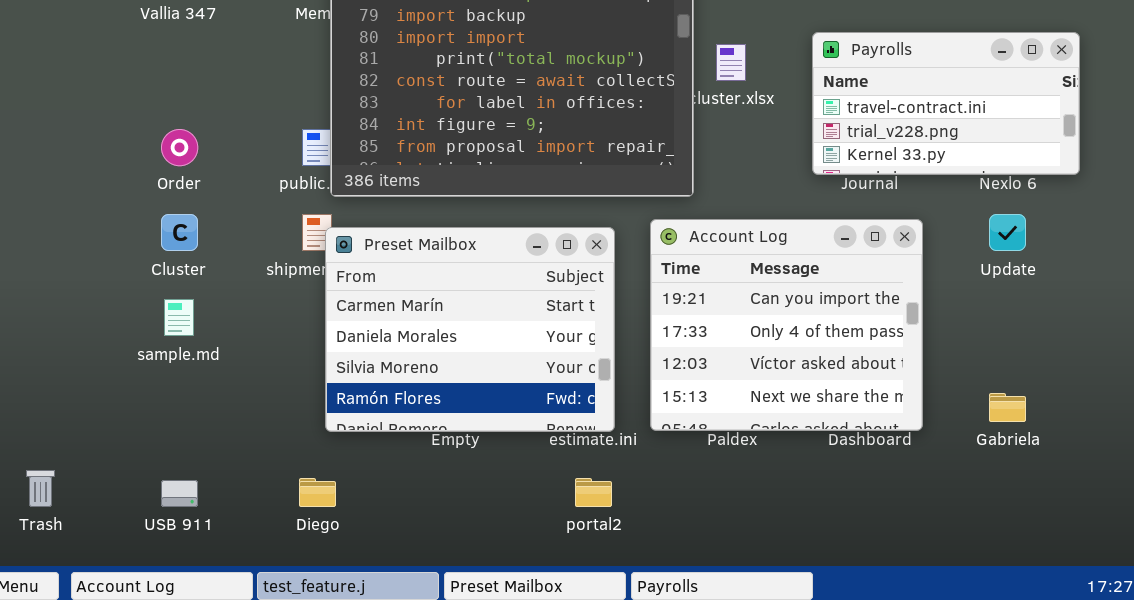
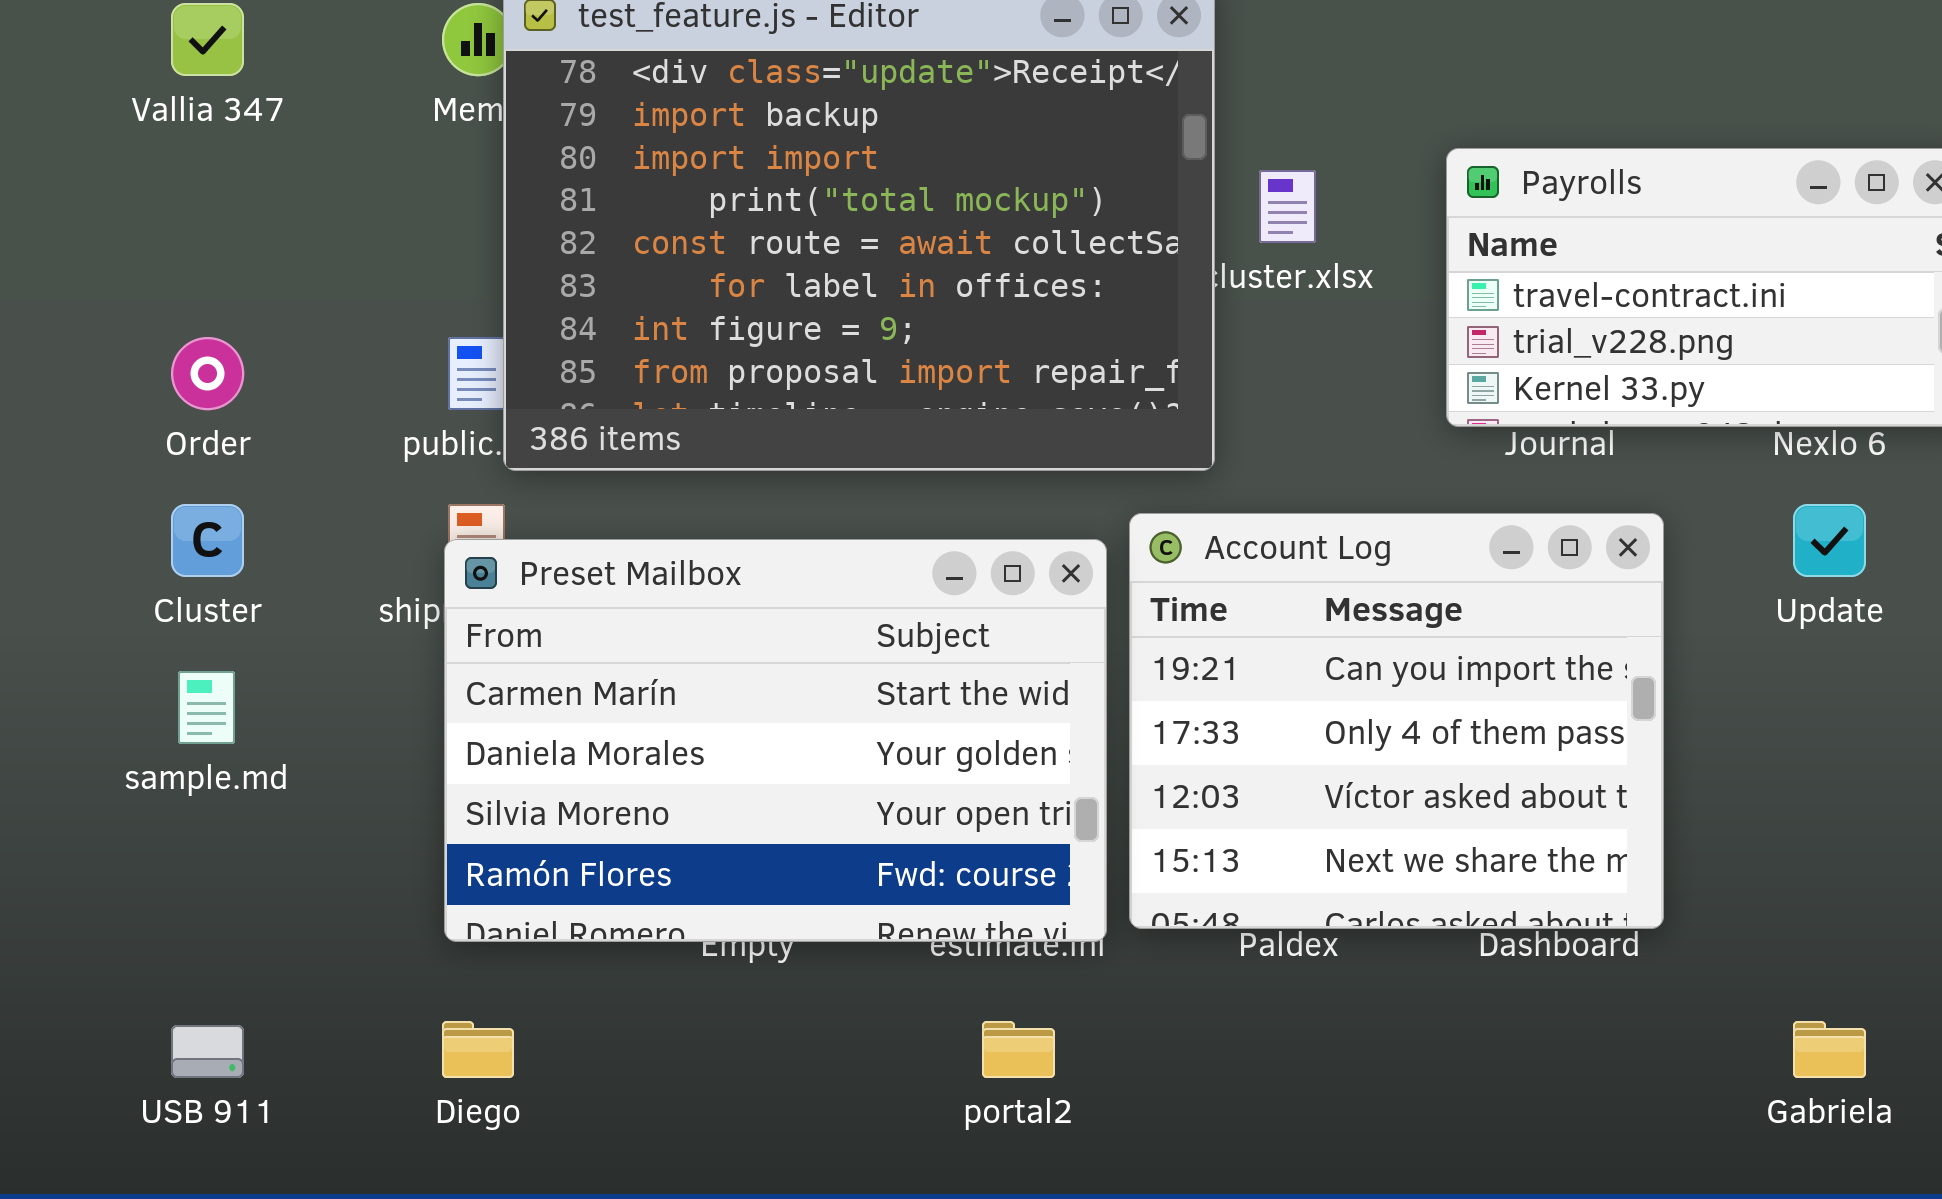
Preset Mailbox: [325,227,615,432] -> [444,539,1107,942], moved, resized
Gabriela: [989,393,1026,422] -> [1793,1021,1866,1078], moved

